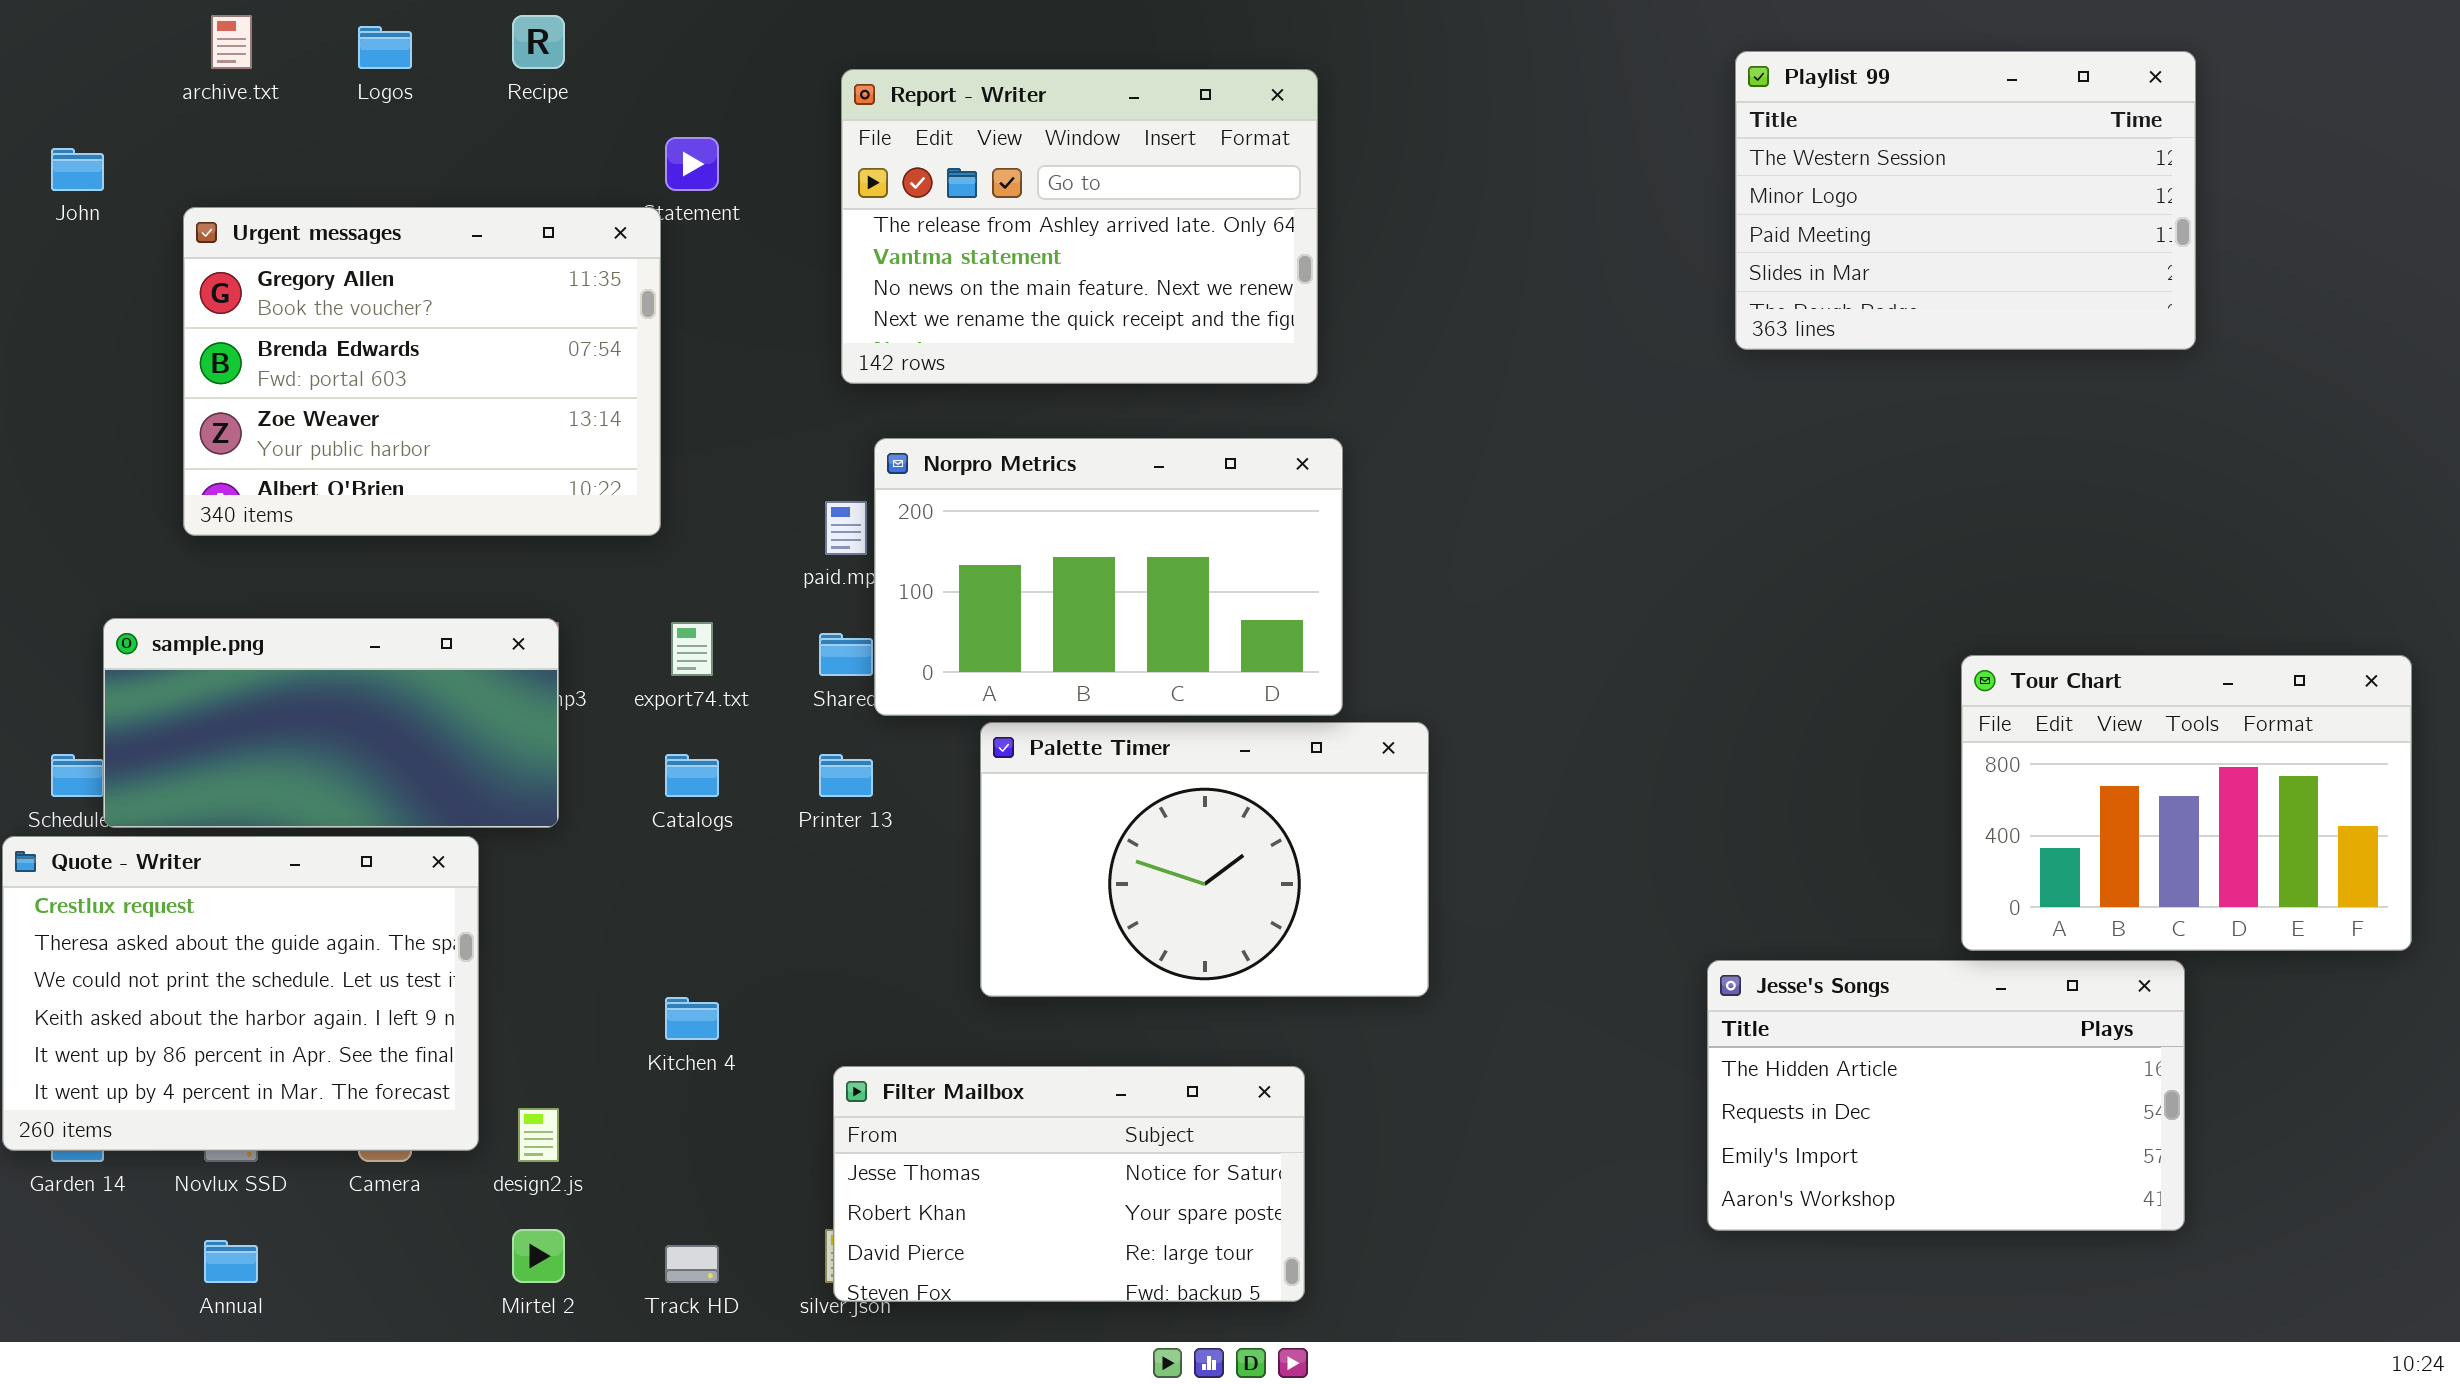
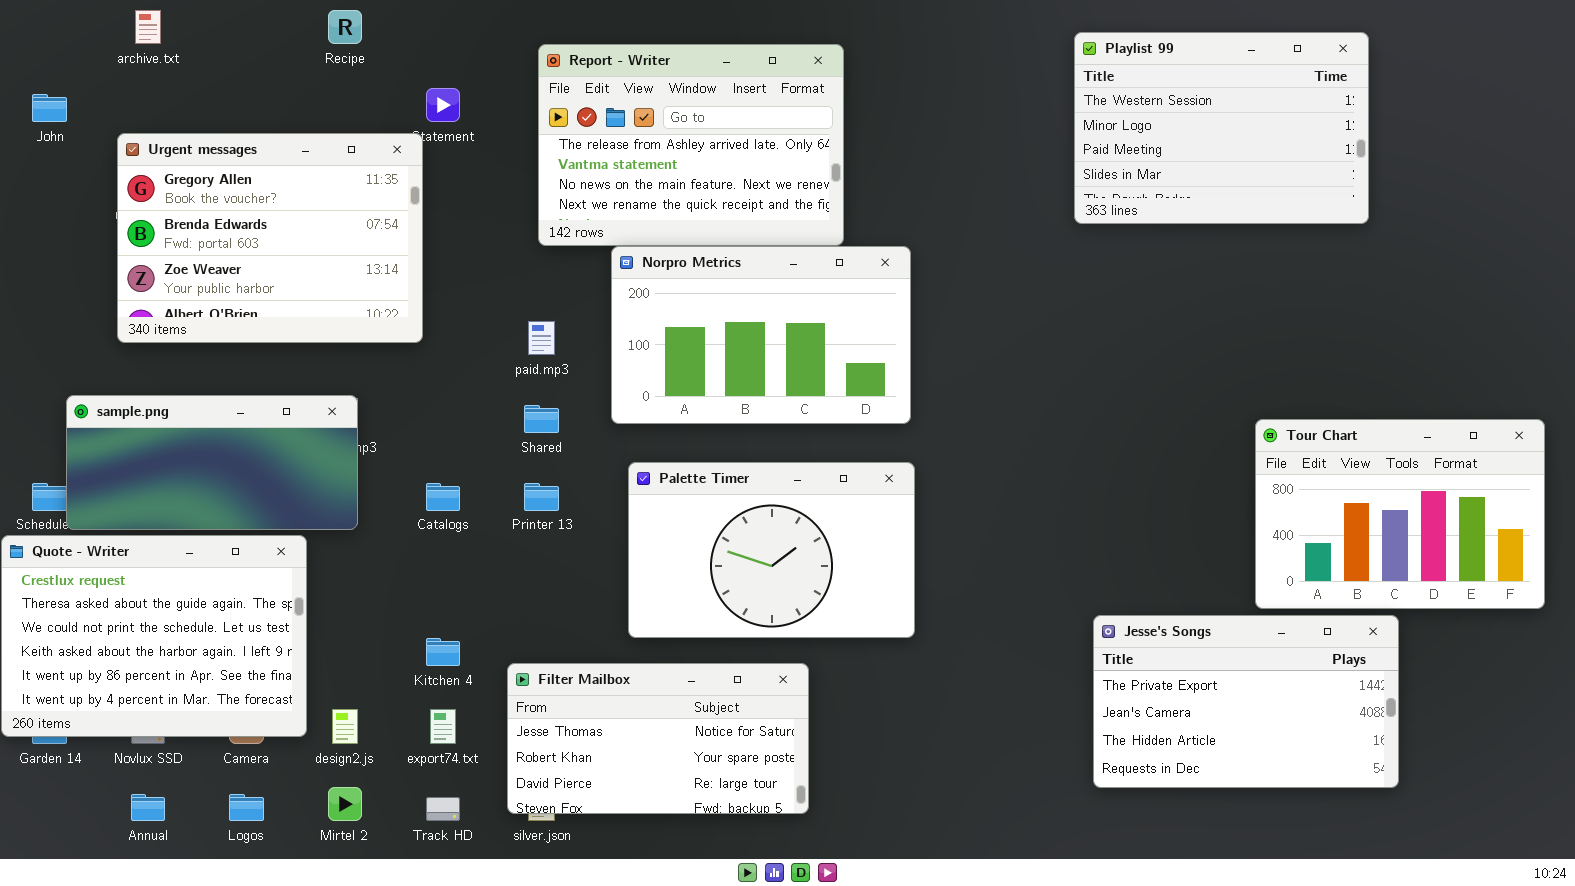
Logos: [358,26,412,69] -> [229,794,264,821], moved
Playlist 99: [1735,51,2196,350] -> [1074,32,1369,224], moved
Norpro Metrics: [874,438,1343,716] -> [611,246,911,424], moved
export74.txt: [671,622,713,676] -> [430,709,456,744], moved
Jesse's Songs: [1707,960,2185,1231] -> [1093,615,1399,788], scrolled up 2 rows
Filter Mailbox: [833,1066,1305,1302] -> [507,663,809,814], moved

